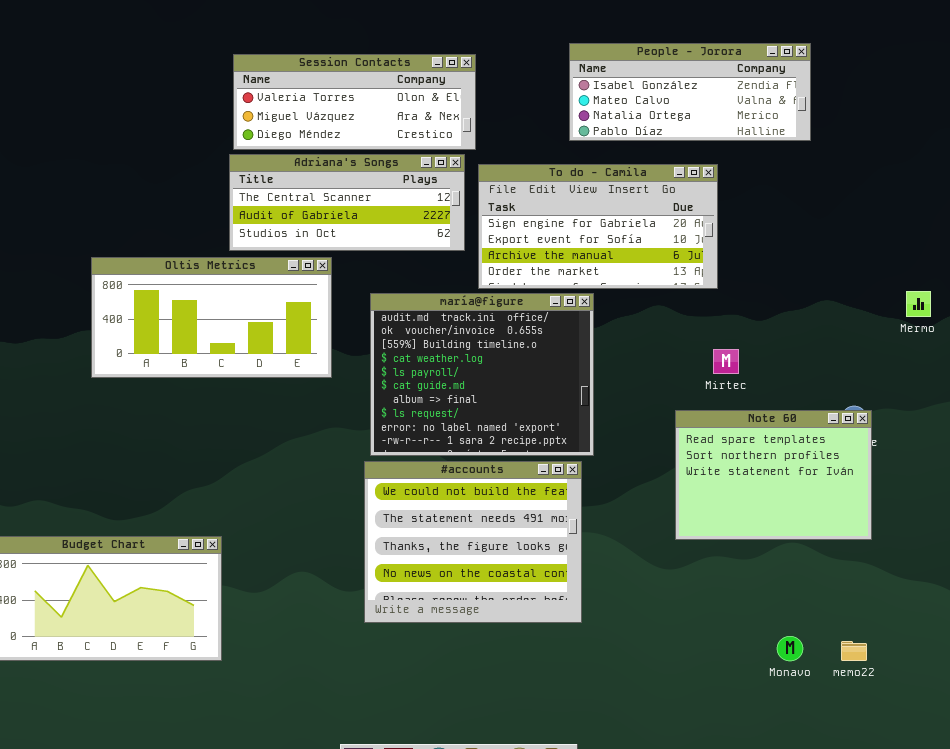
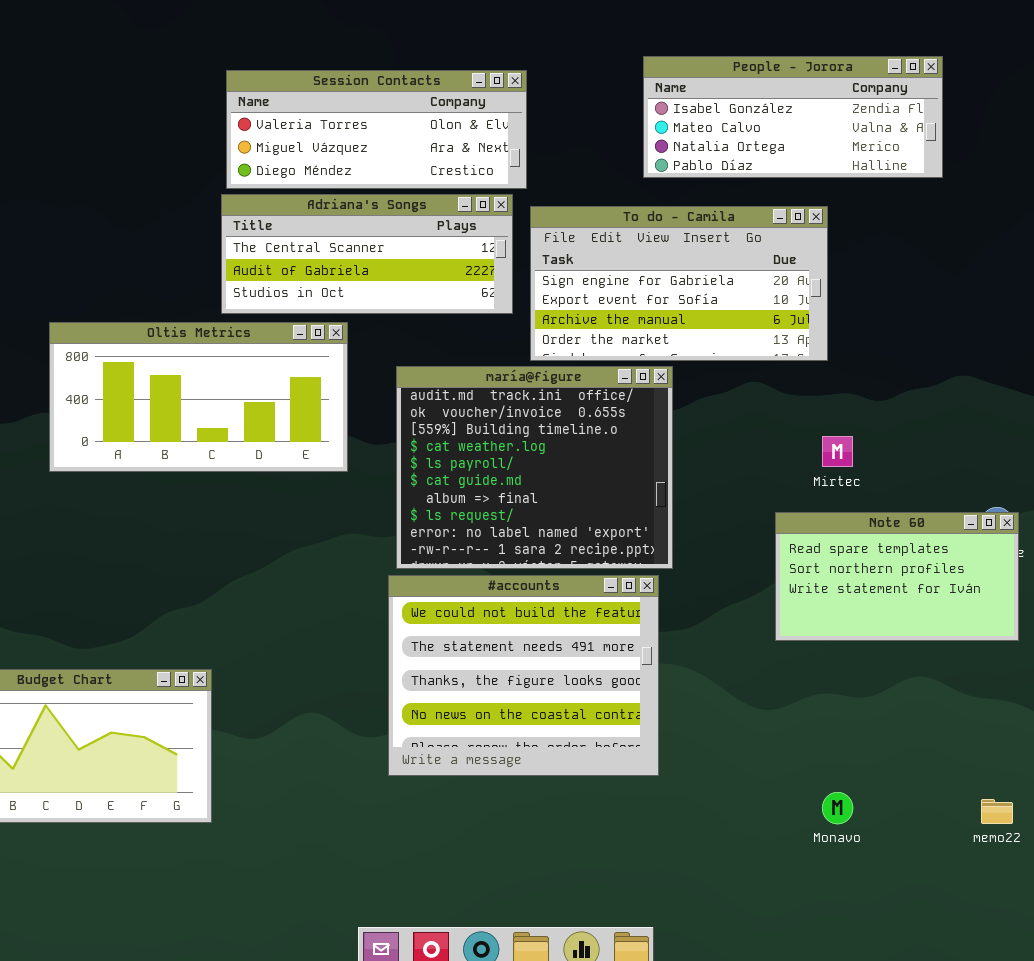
Note 60: [675,410,872,540] -> [775,512,1019,641], resized
Monavo: [777,636,803,661] -> [822,792,853,824], moved

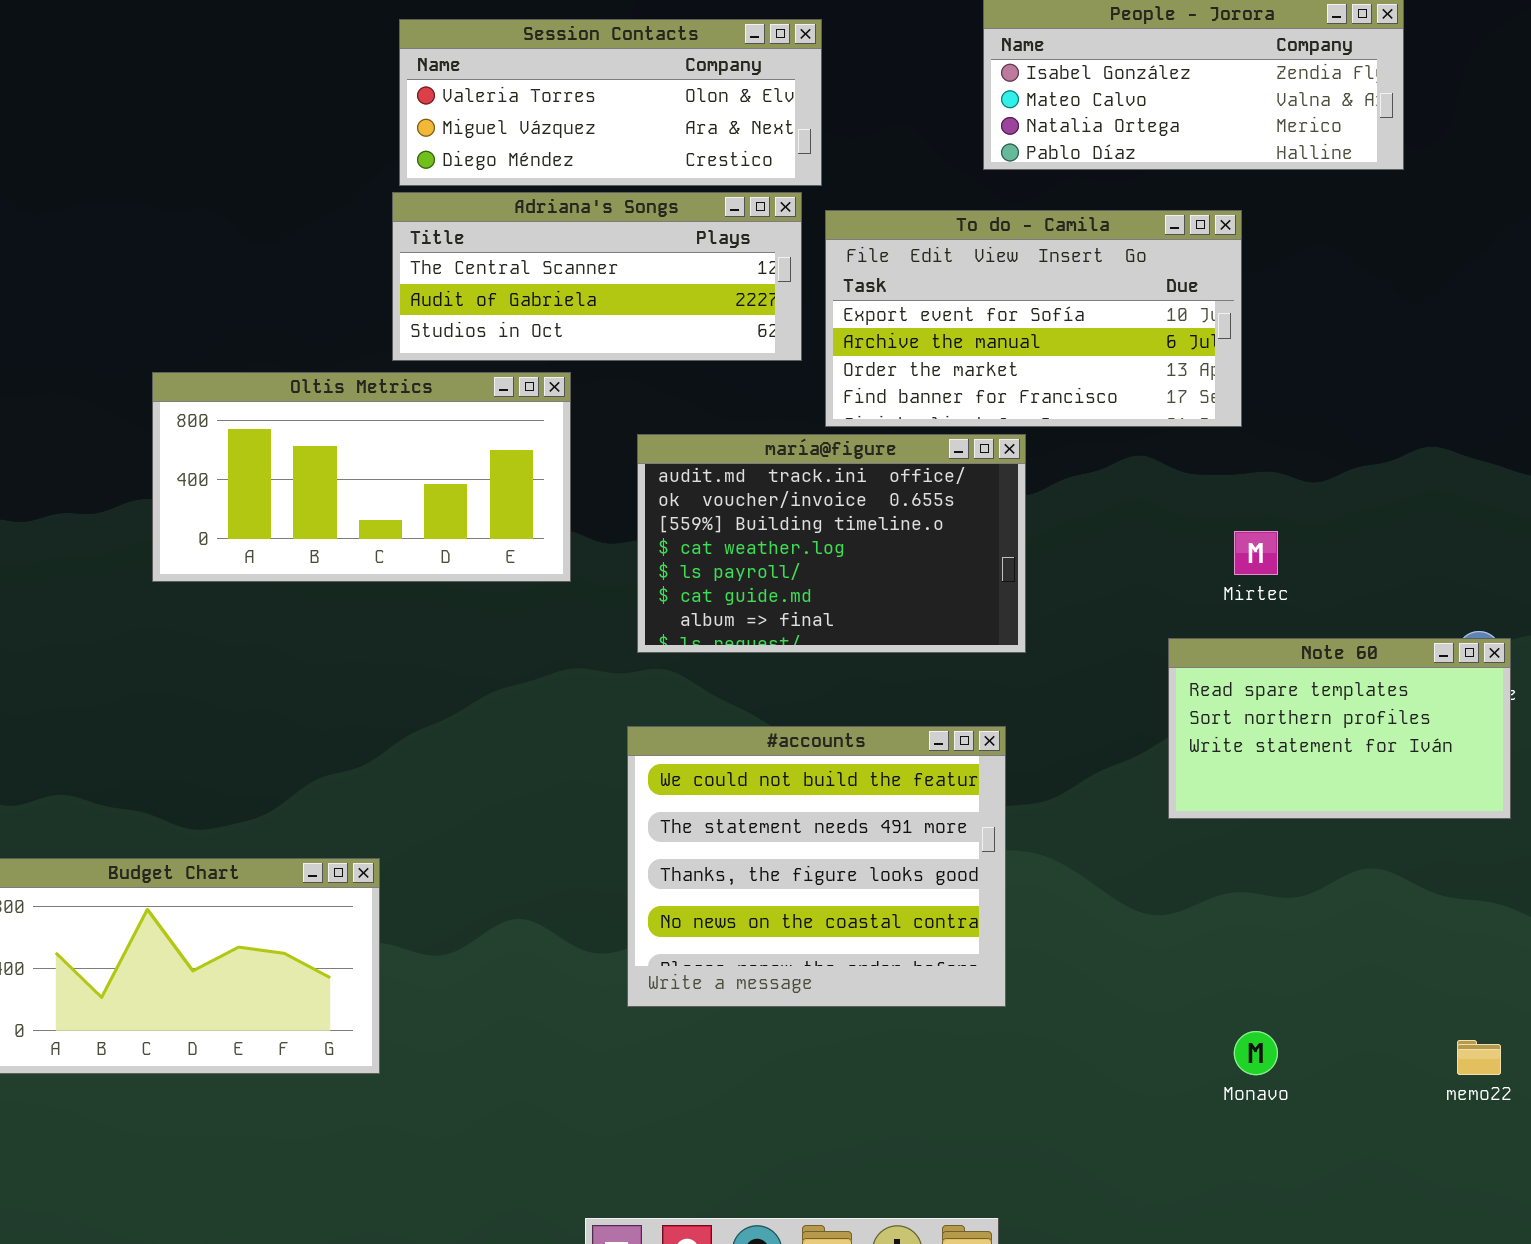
To do - Camila: [530,206,828,361] -> [825,210,1242,427], scrolled down 1 row
maría@figure: [396,366,673,569] -> [637,434,1026,653], resized

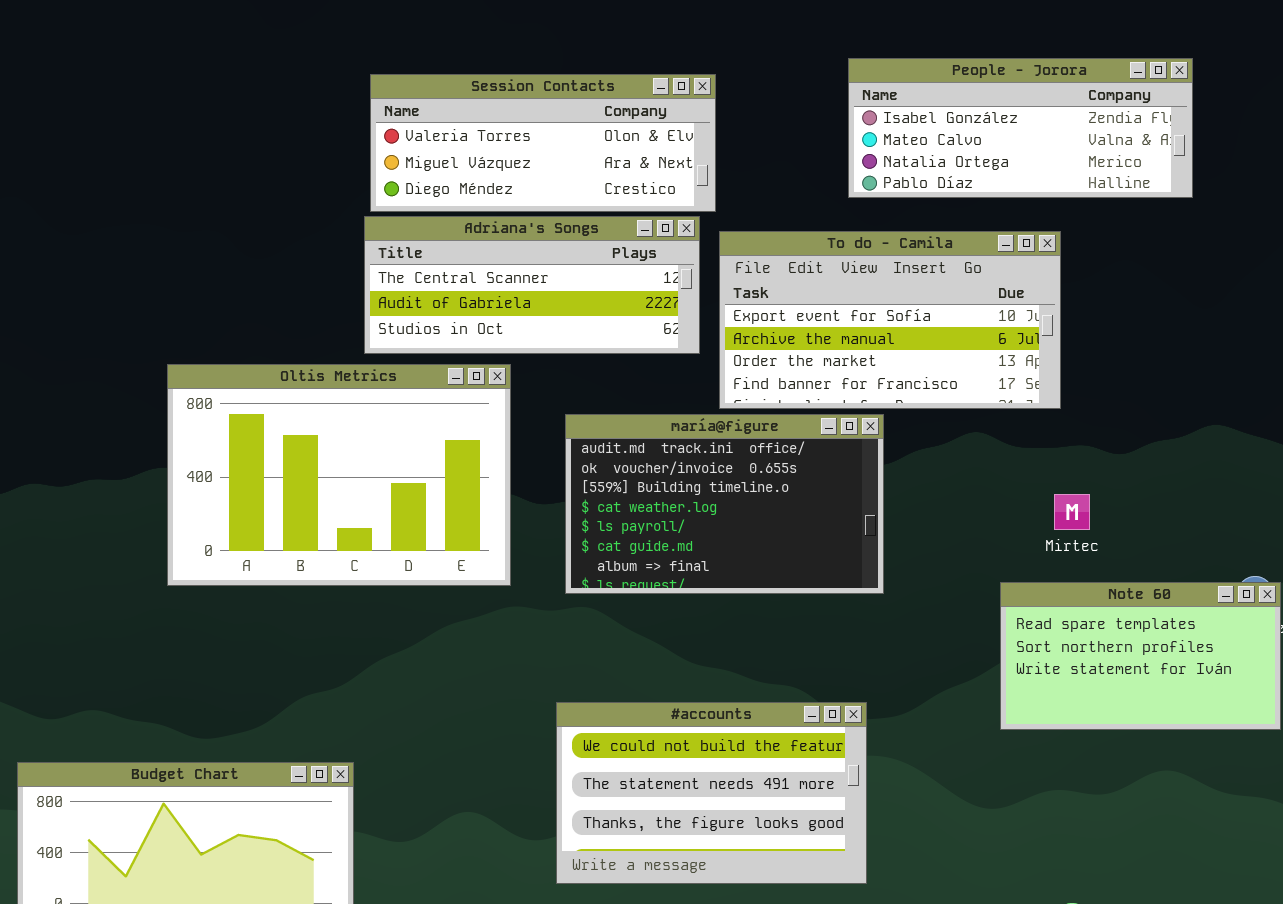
Oltis Metrics: [152,372,571,582] -> [167,364,511,586], resized
#accounts: [627,726,1006,1007] -> [556,702,867,884], resized

